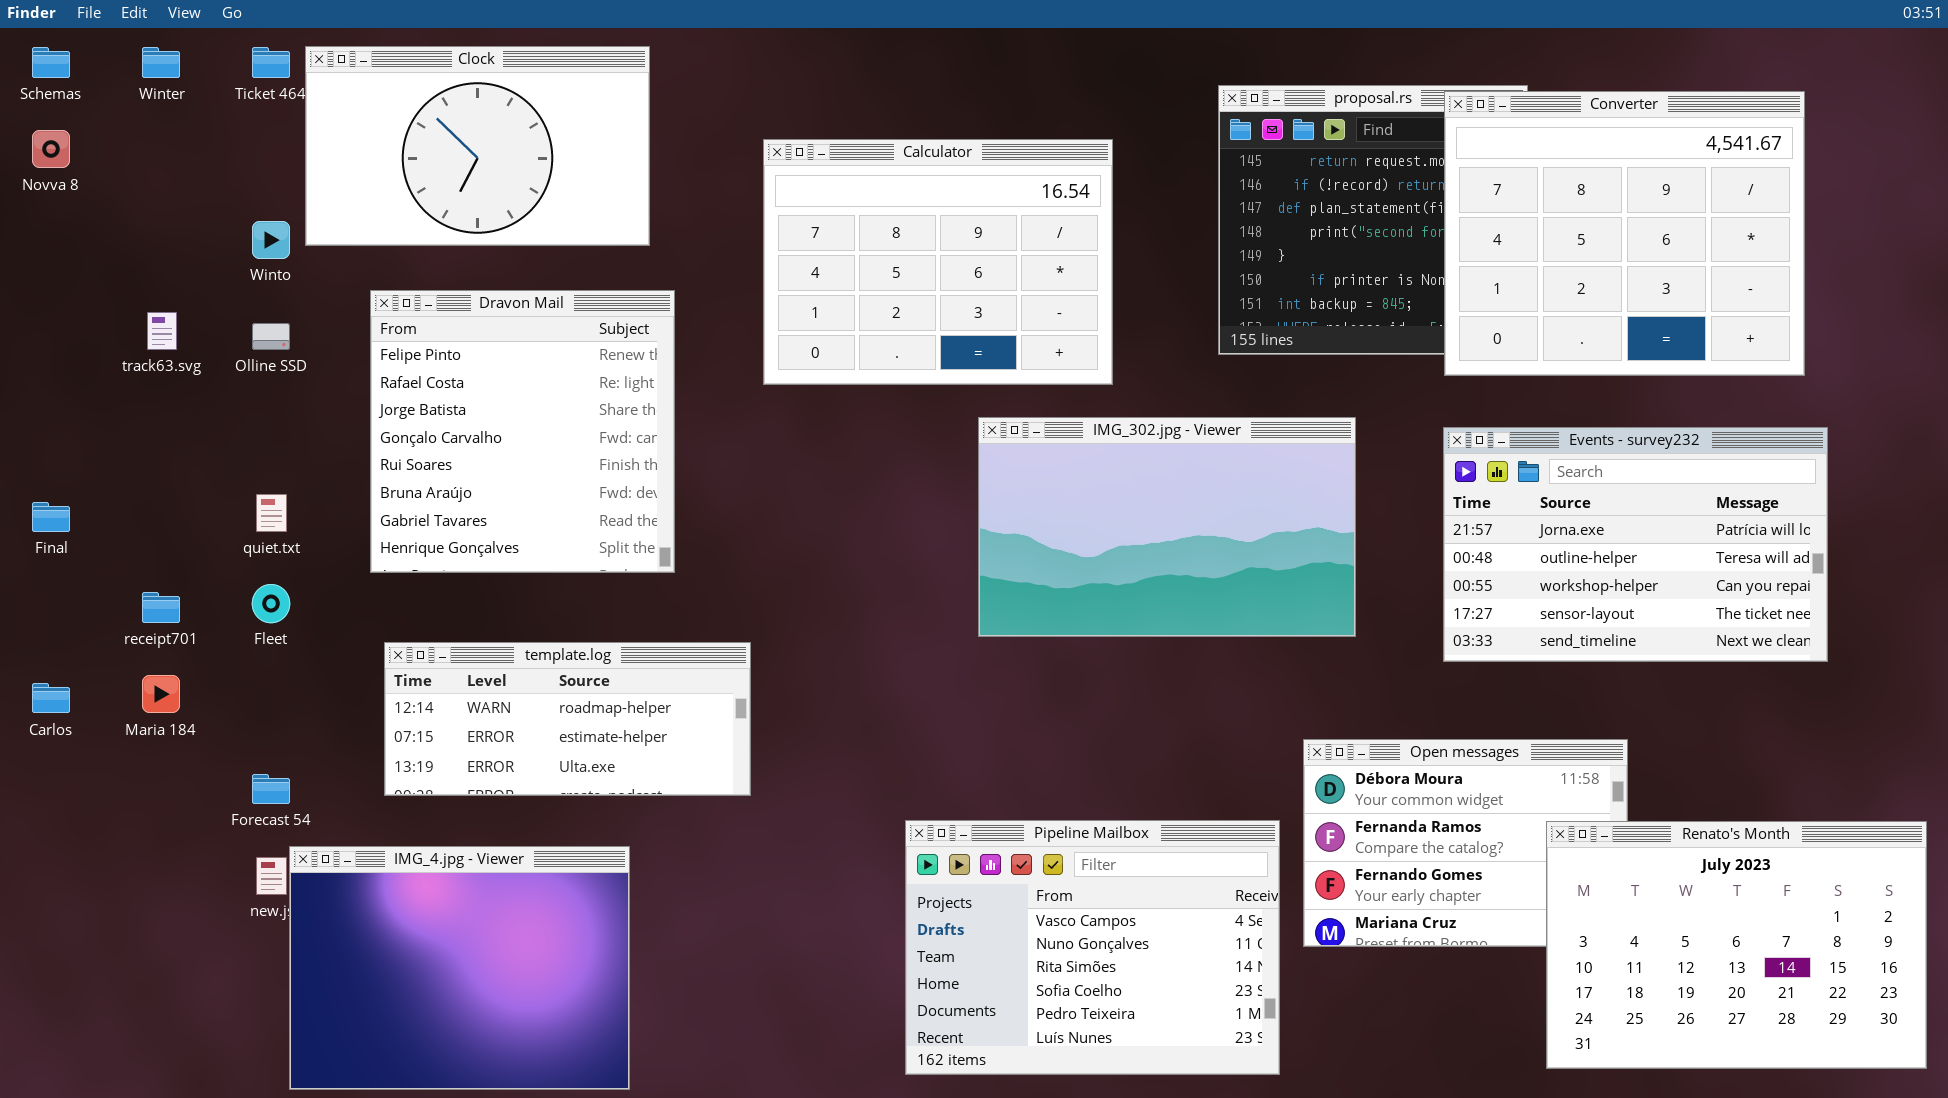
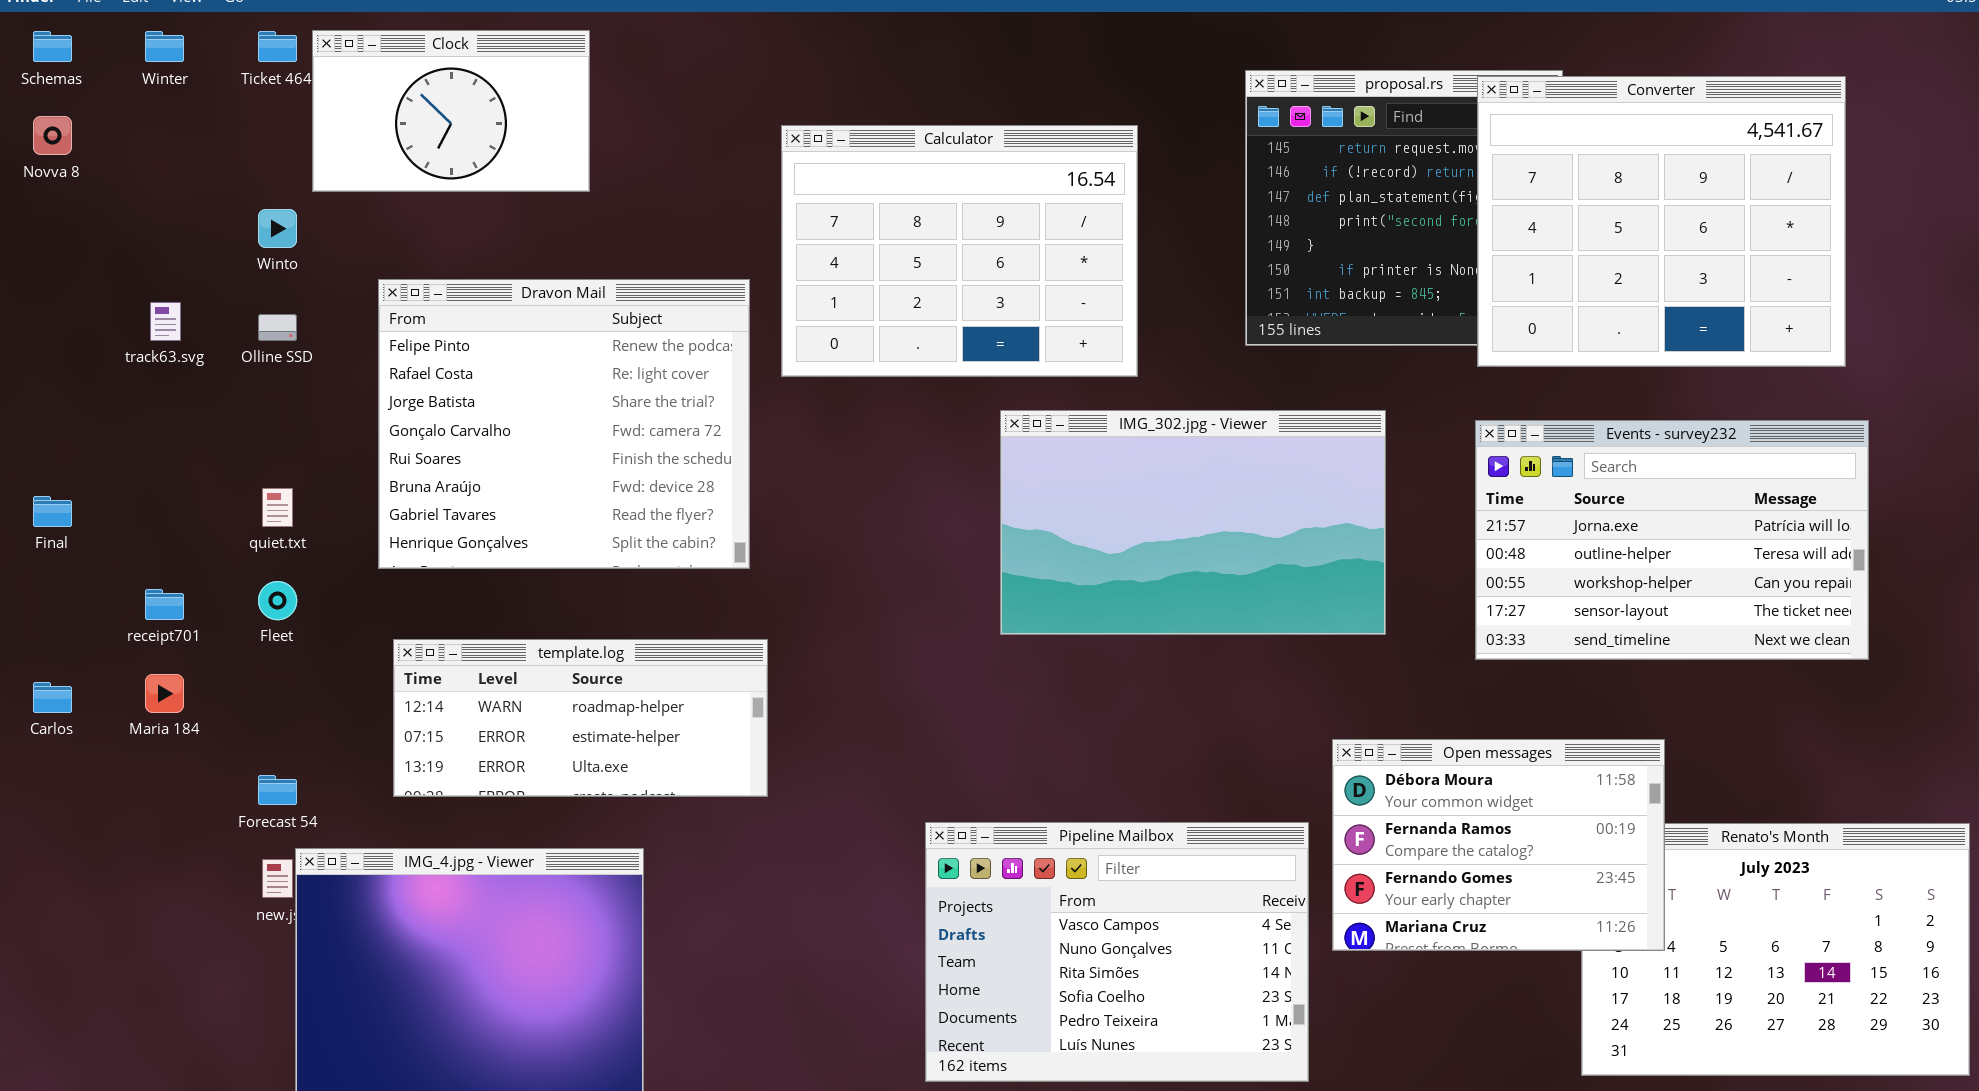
Clock: [305,46,650,246] -> [312,30,590,192], resized
Dravon Mail: [370,290,675,573] -> [378,279,750,569], resized
Open messages: [1303,739,1628,947] -> [1332,739,1665,951], raised

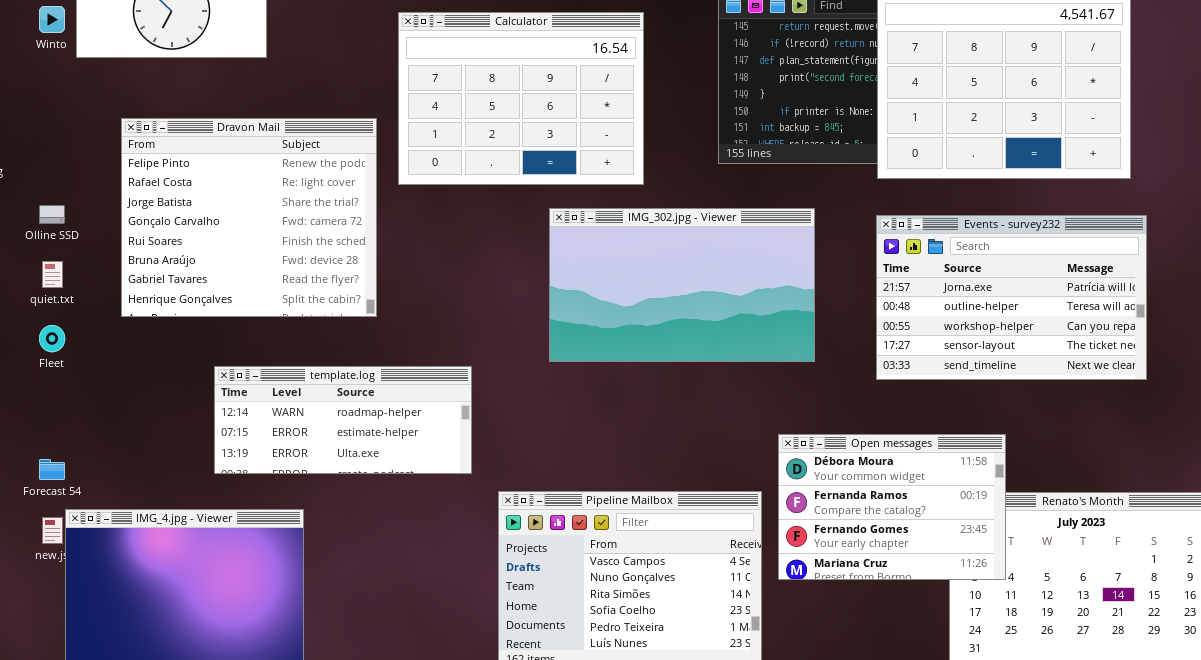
Winto: [258,209,297,248] -> [39,6,65,33], moved
Olline SSD: [258,314,297,341] -> [39,205,65,224], moved
template.log: [393,639,768,797] -> [214,366,472,474], moved

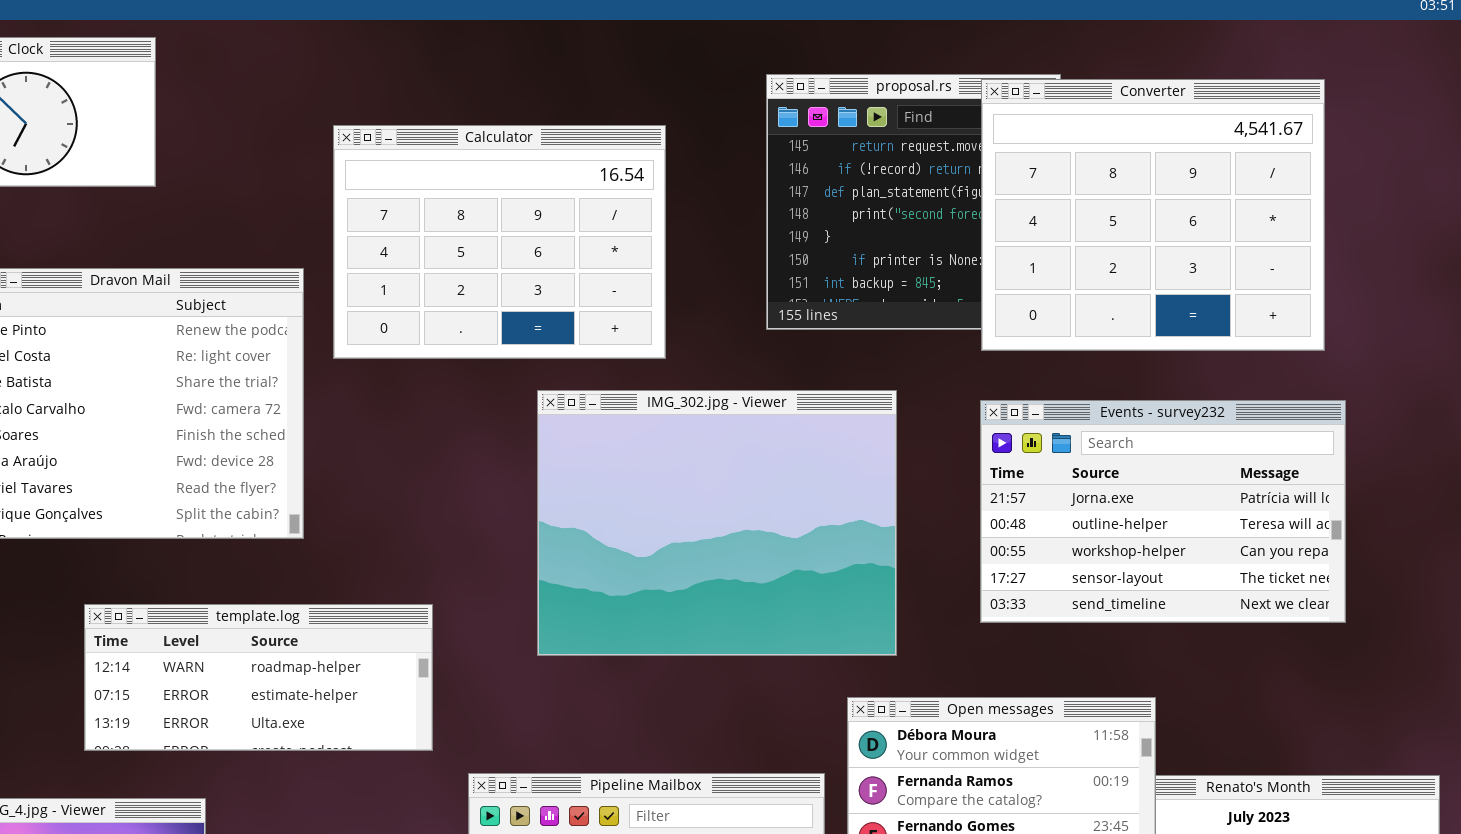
IMG_302.jpg - Viewer: [549,208,815,362] -> [537,390,897,656], resized

